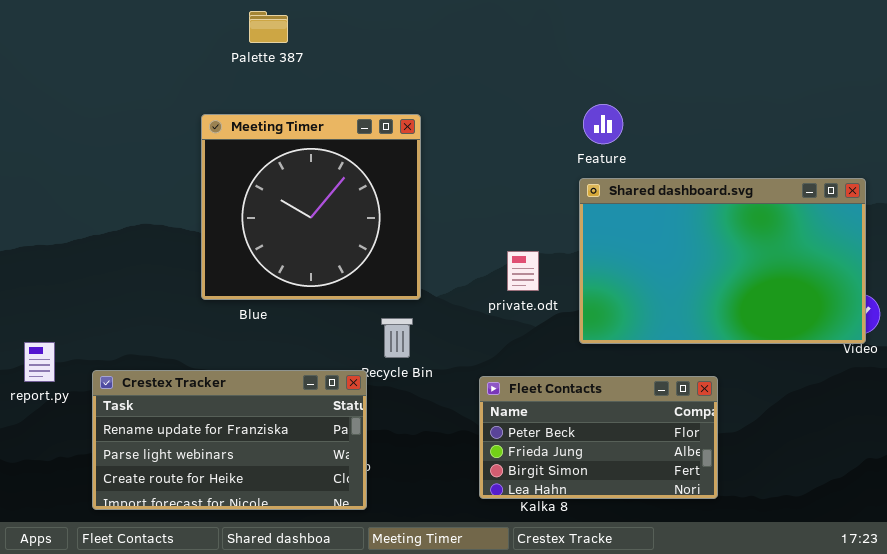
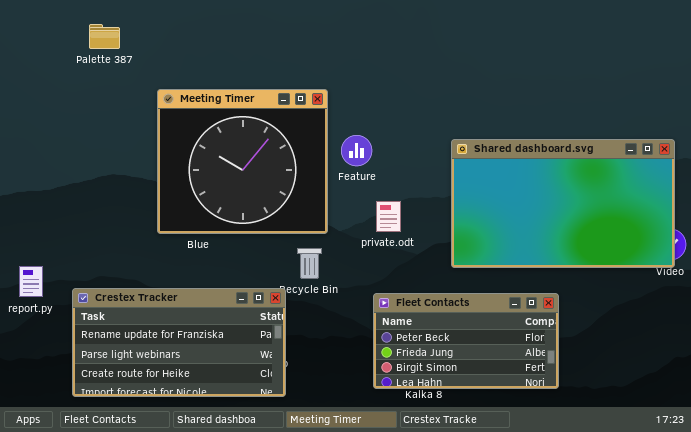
Palette 387: [249,11,288,43] -> [89,24,120,49], moved
Feature: [583,104,623,144] -> [341,135,372,166], moved
private.odt: [507,251,539,291] -> [376,201,401,232], moved

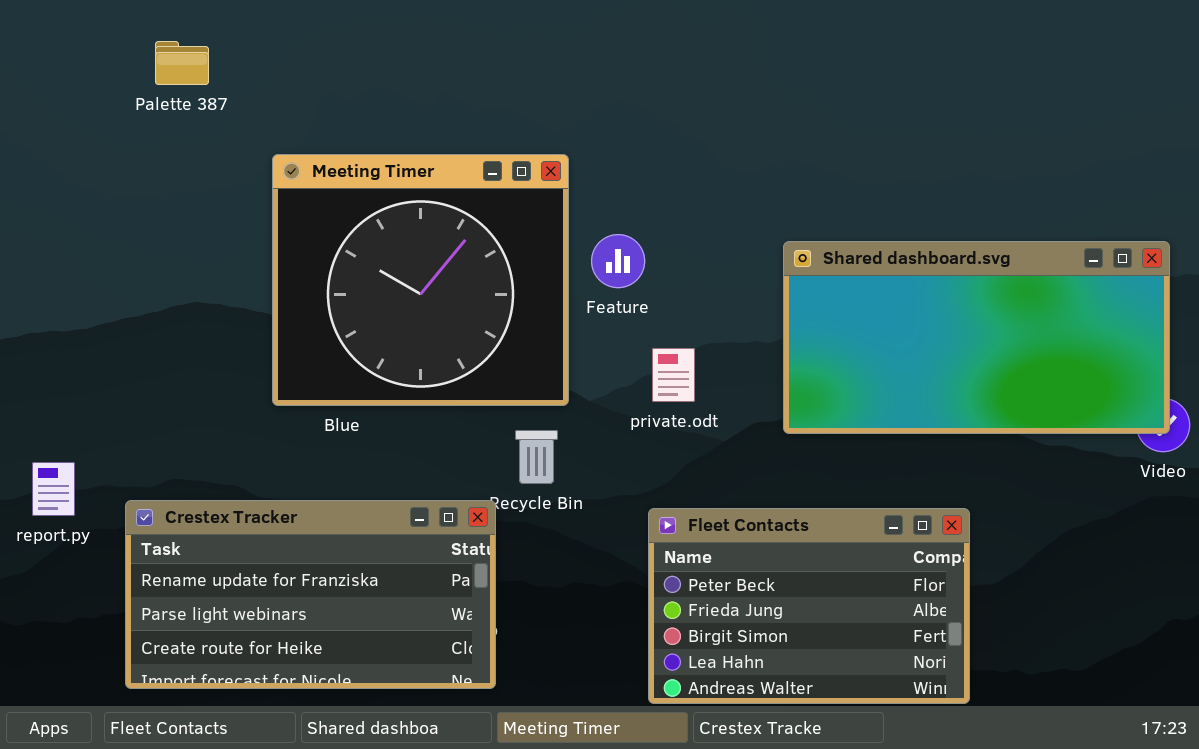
Shared dashboard.svg: [451,139,675,268] -> [783,241,1170,434], resized
Fleet Contacts: [373,293,559,389] -> [648,508,970,704], resized

